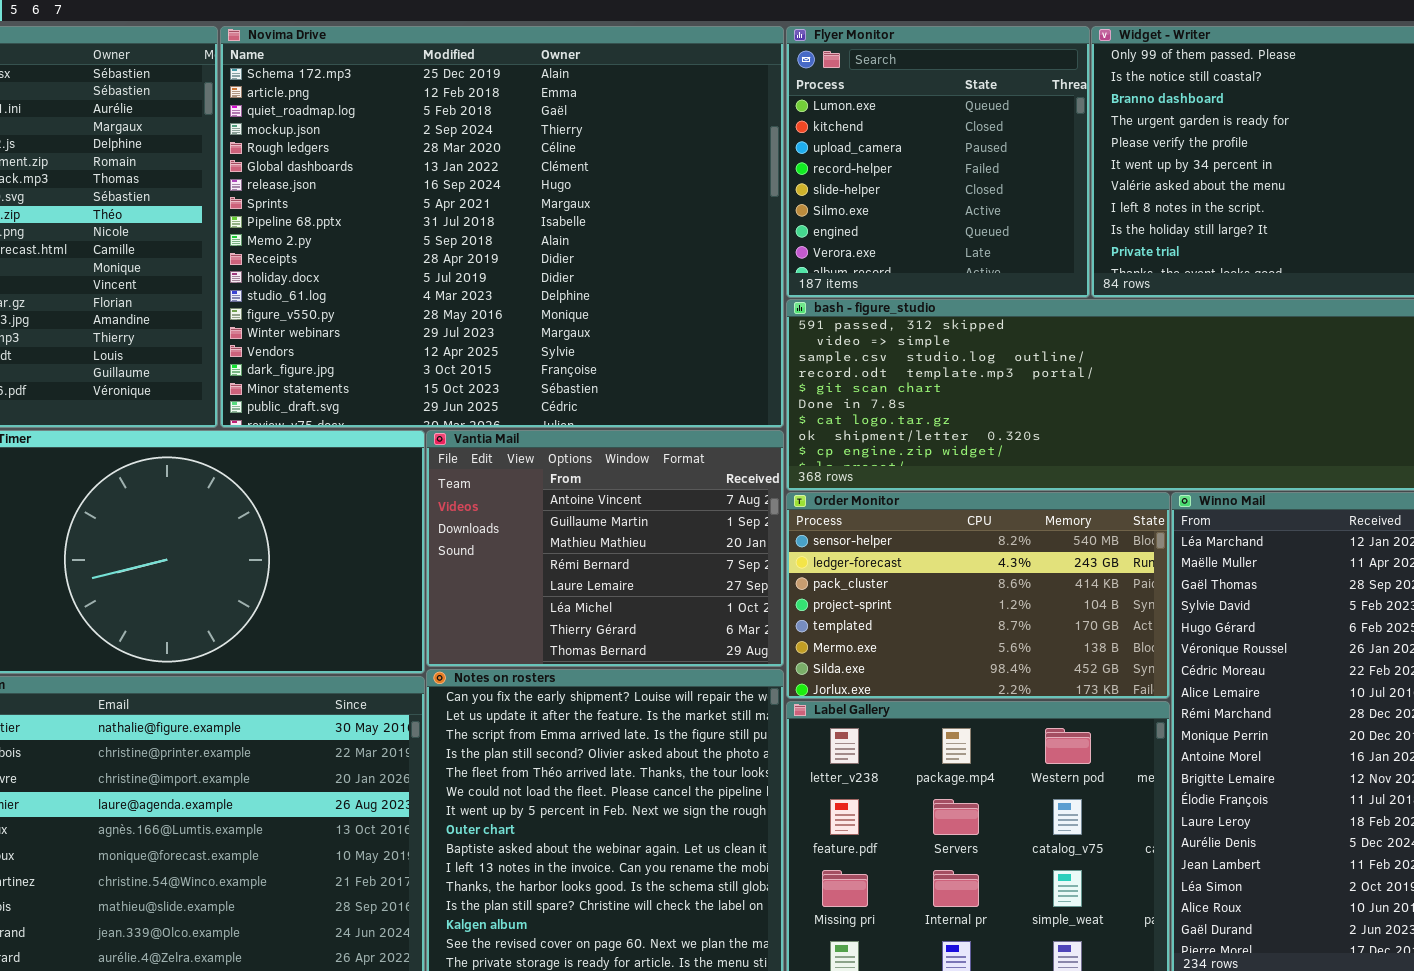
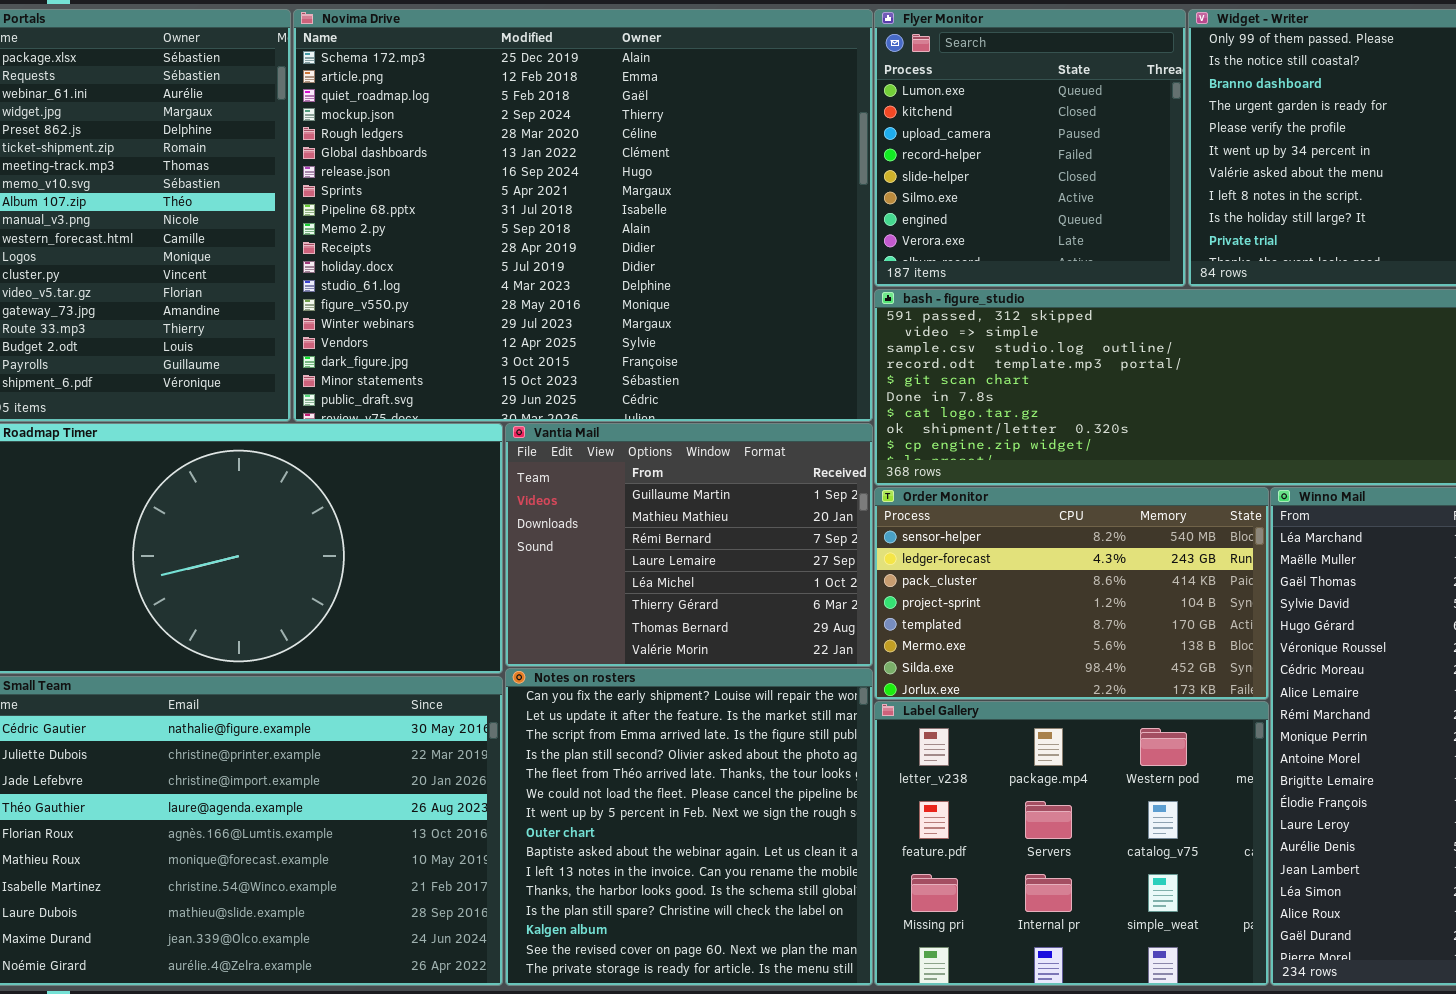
Vantia Mail: [426,430,784,667] -> [505,423,873,667], scrolled down 1 row

